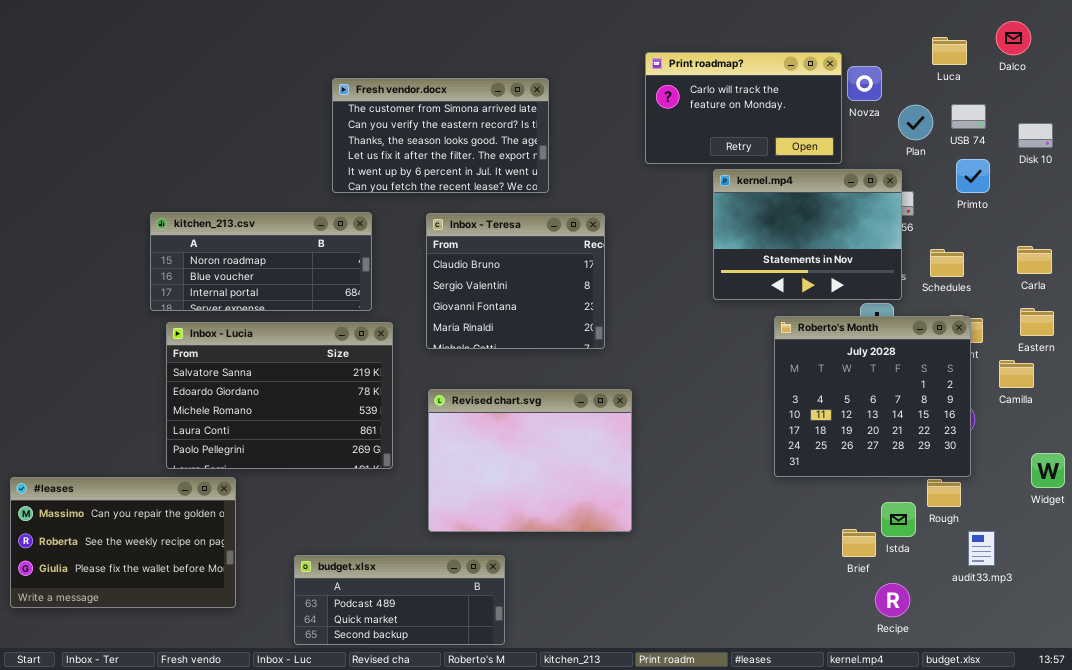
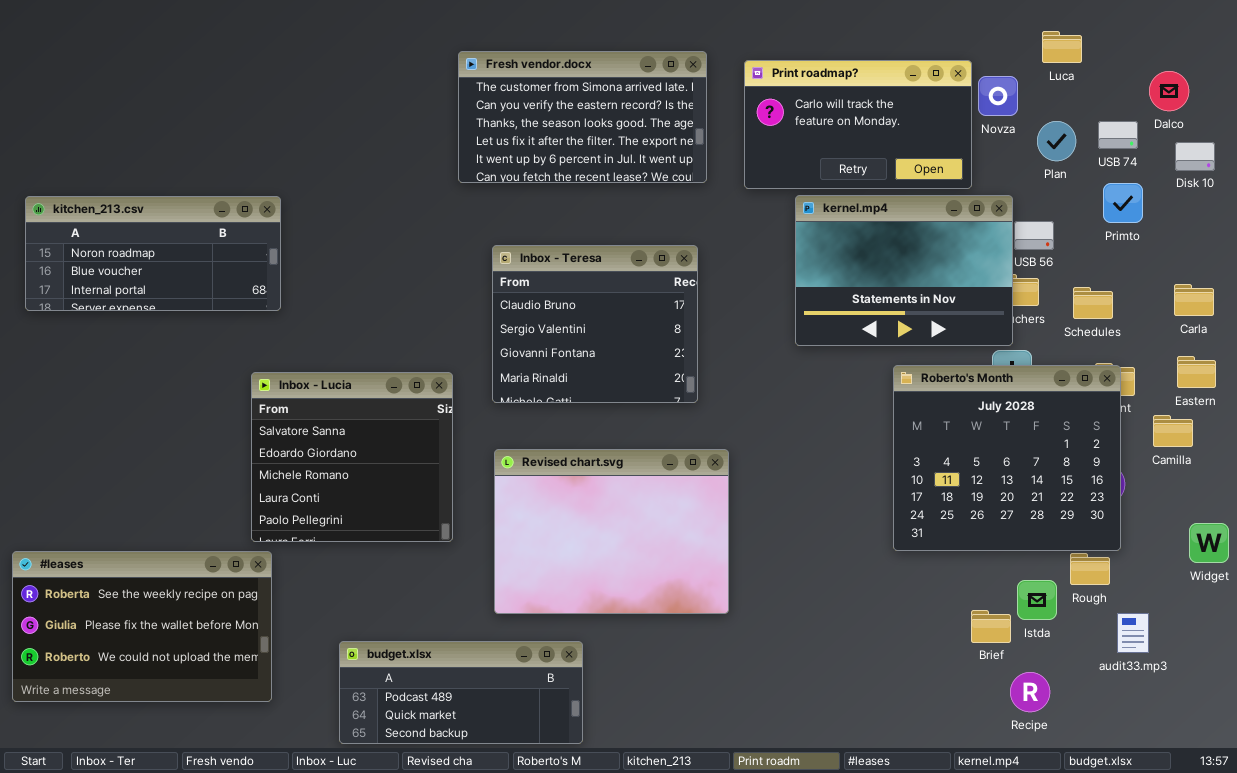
Dalco: [996,21,1031,55] -> [1149,71,1189,111], moved
Luca: [932,37,967,65] -> [1042,31,1082,63], moved
Fresh vendor.docx: [332,78,549,193] -> [458,51,707,183], moved
kernel.mp4: [713,169,902,300] -> [795,195,1013,346], moved
kitchen_213.csv: [150,212,372,311] -> [25,196,281,311], moved
Inbox - Lucia: [166,322,393,469] -> [251,372,453,542], resized
#leases: [10,477,236,608] -> [12,551,272,702], scrolled down 1 row

